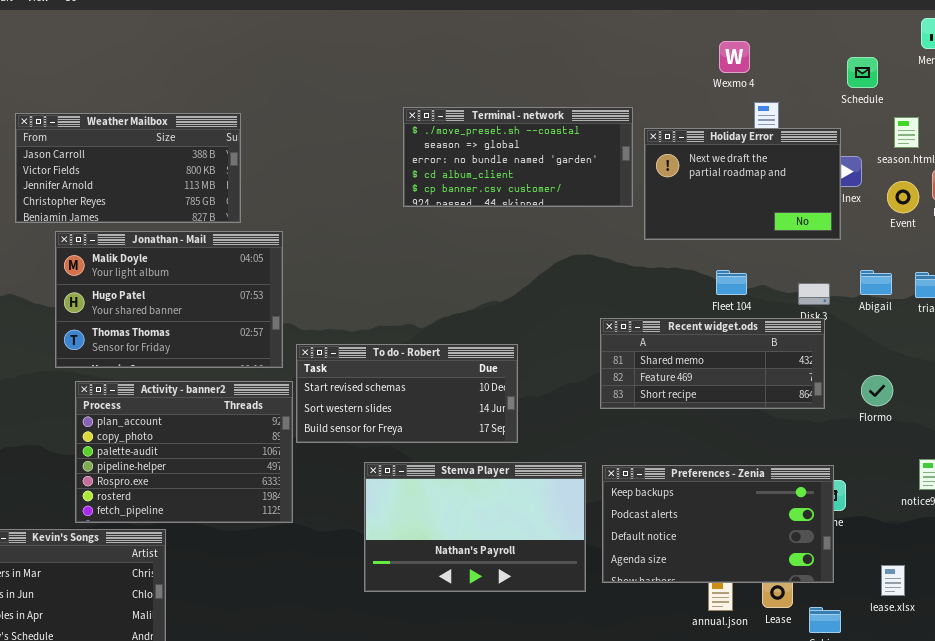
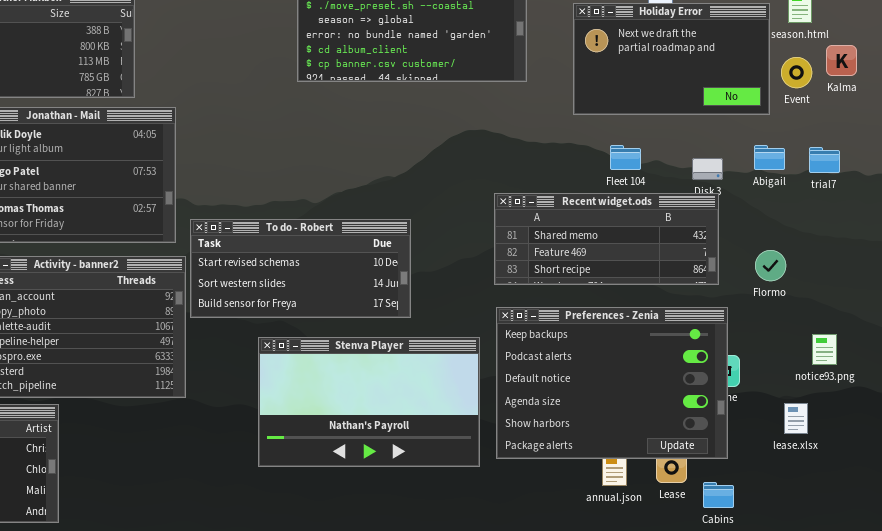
Holiday Error: [644,128,841,240] -> [573,3,770,115], moved
Preferences - Zenia: [602,465,834,583] -> [496,307,728,459], resized
lease.xlsx: [881,565,905,596] -> [784,403,808,434], moved

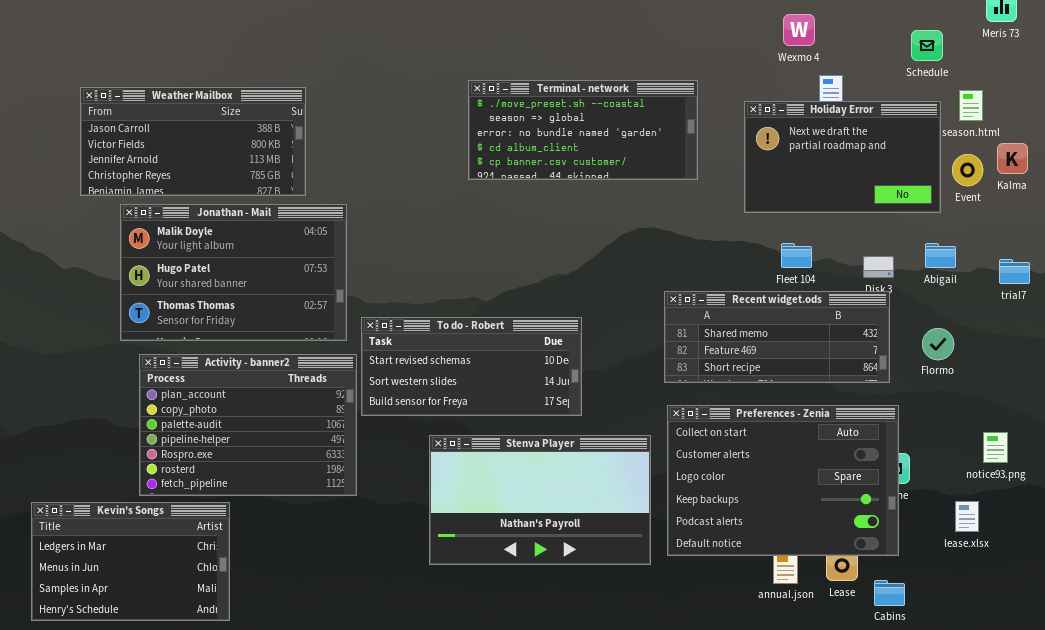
trial7: [809,147,840,173] -> [999,259,1030,284], moved
Flormo: [755,250,786,281] -> [922,328,954,360], moved
Preferences - Zenia: [496,307,728,459] -> [667,405,899,556], scrolled up 3 rows

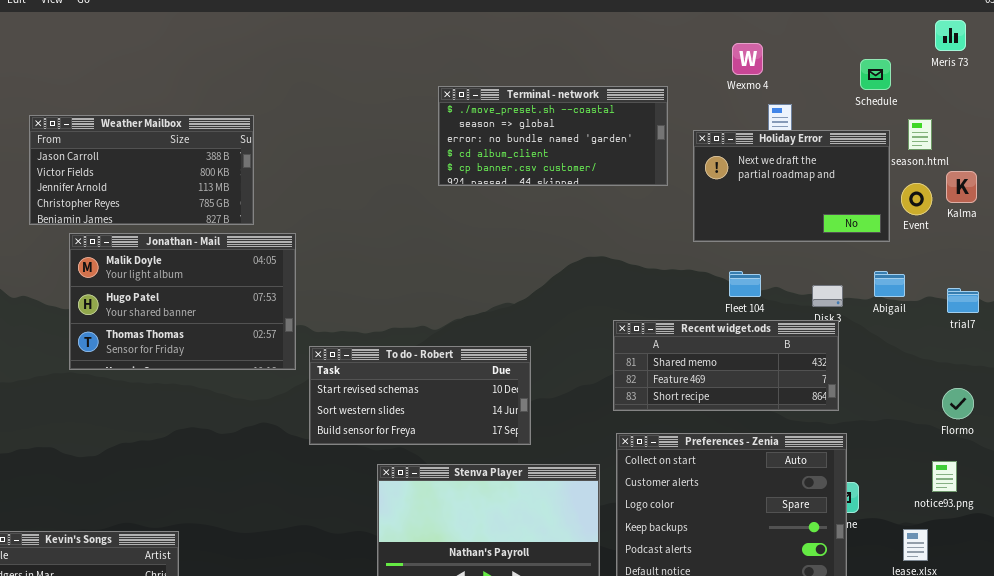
Terminal - network: [468,80,698,180] -> [438,86,668,186], moved
Flormo: [922,328,954,360] -> [942,388,974,419], moved
Activity - banner2: [139,354,357,496] -> none, closed

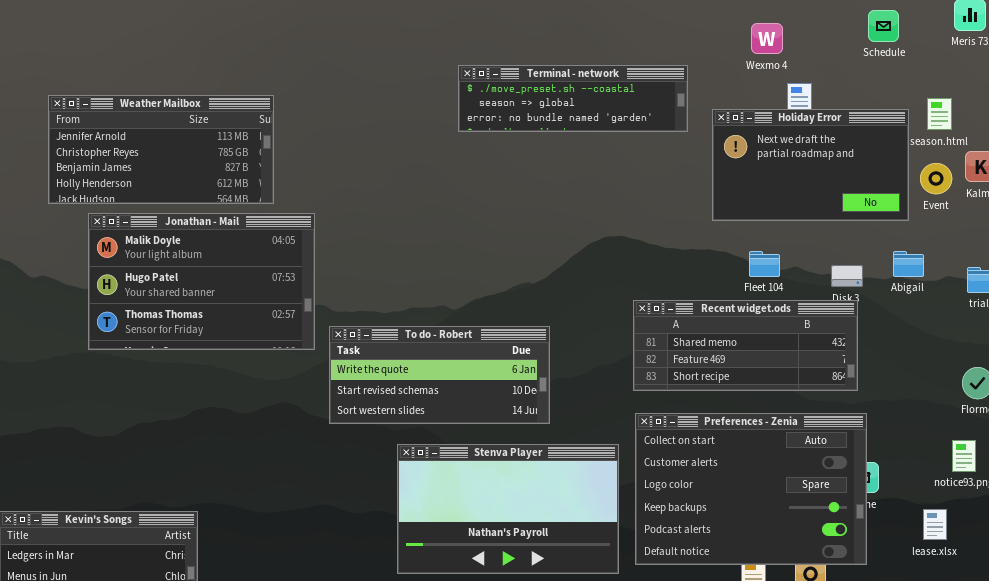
Schedule: [860,59,891,90] -> [868,10,899,42], moved
Terminal - network: [438,86,668,186] -> [458,65,688,132], resized
Weather Mailbox: [29,115,254,225] -> [48,95,274,204], scrolled down 2 rows
To do - Robert: [309,346,531,445] -> [329,326,550,424], scrolled up 1 row

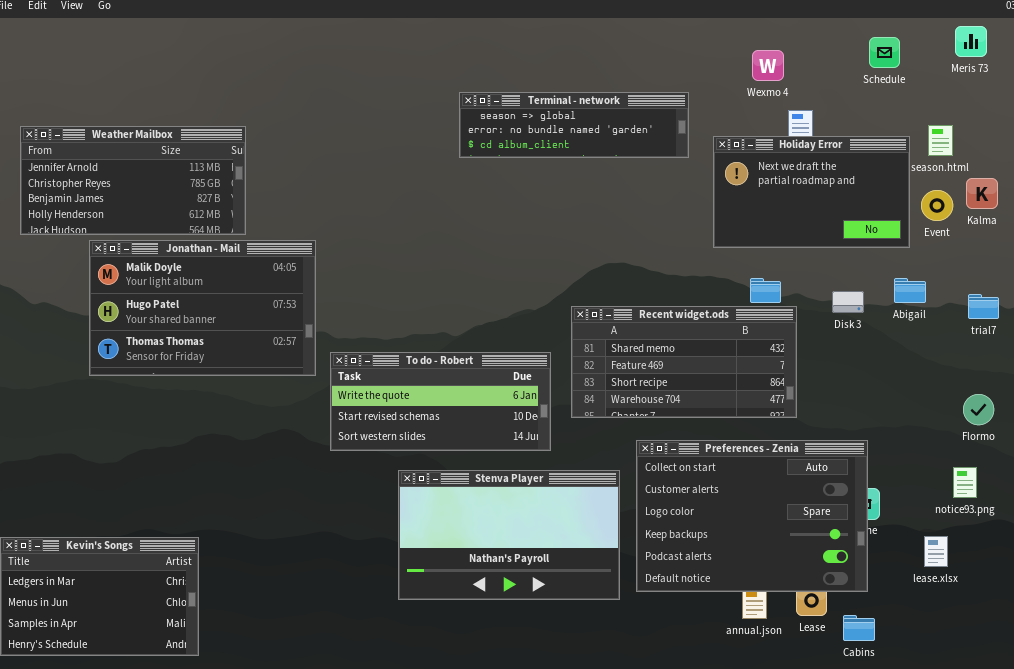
Terminal - network: [458,65,688,132] -> [459,92,689,158], scrolled down 1 row
Weather Mailbox: [48,95,274,204] -> [20,126,246,235], moved
Recent widget.ods: [633,300,858,391] -> [571,306,797,418], moved, resized

